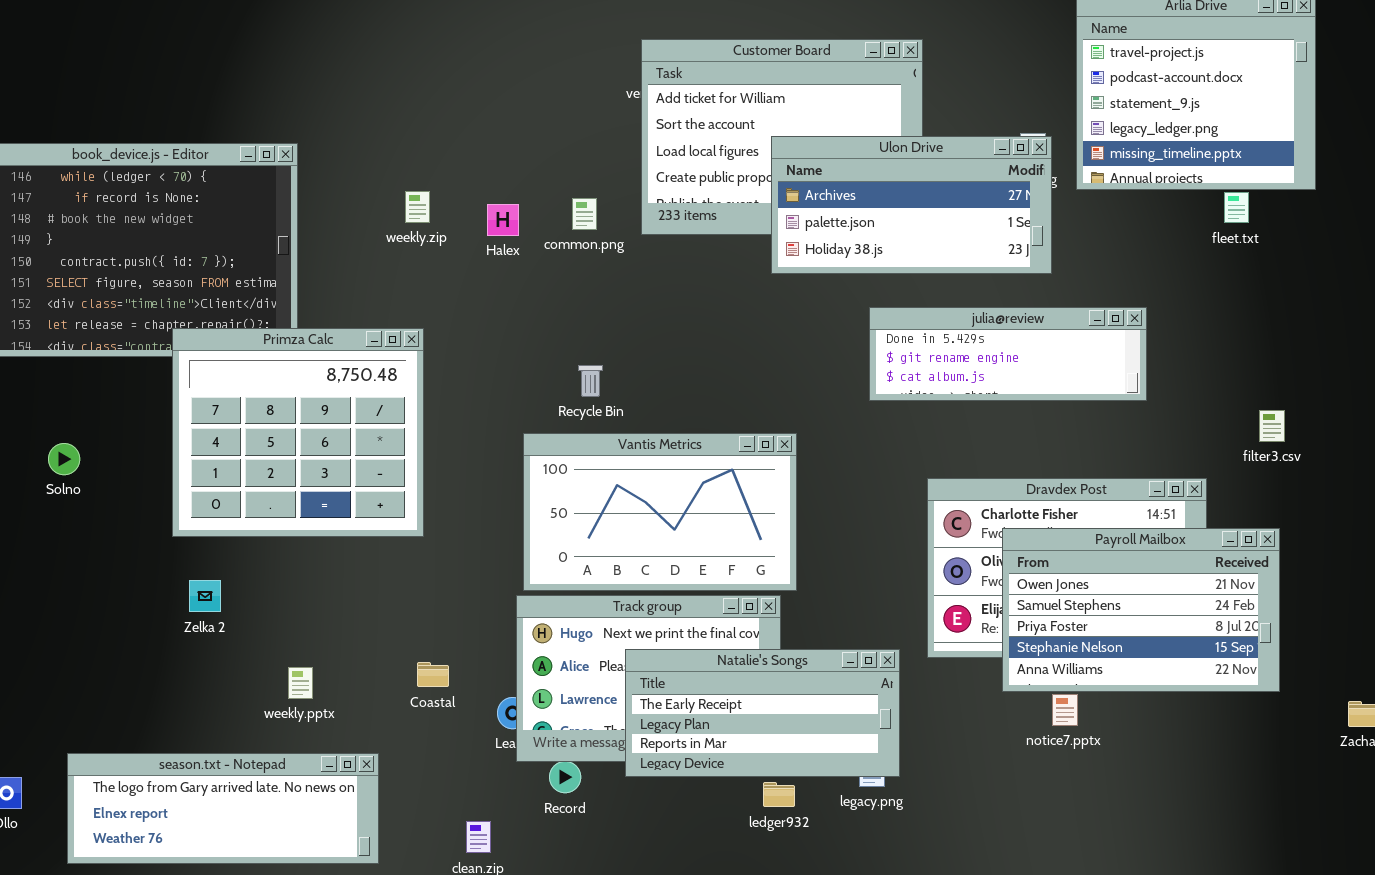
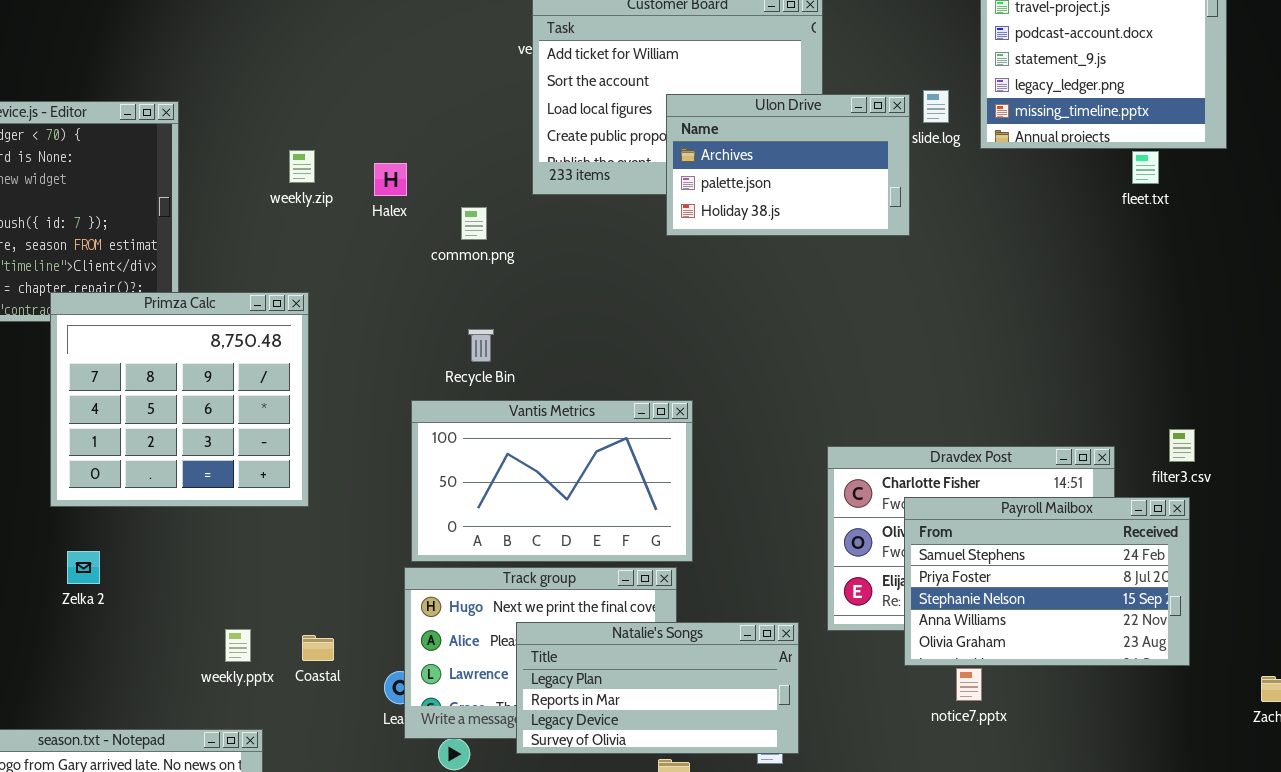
Ulon Drive: [771,136,1052,274] -> [666,94,910,236], resized
common.png: [572,198,597,230] -> [461,207,487,240], moved
julia@review: [869,307,1147,401] -> none, closed
filter3.csv: [1259,410,1285,442] -> [1169,429,1195,462], moved
Payroll Mailbox: [1002,528,1280,692] -> [904,497,1190,666], scrolled down 1 row
Natalie's Songs: [625,649,900,777] -> [516,622,799,754], scrolled down 1 row
weekly.pptx: [288,667,313,699] -> [225,629,251,662], moved

